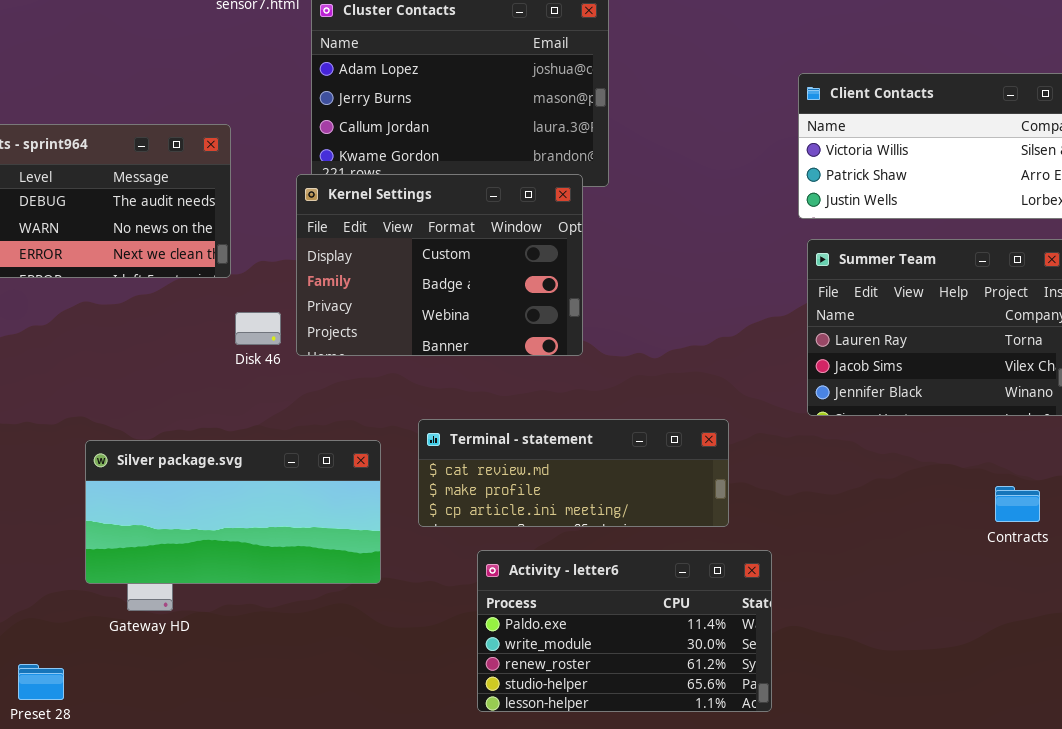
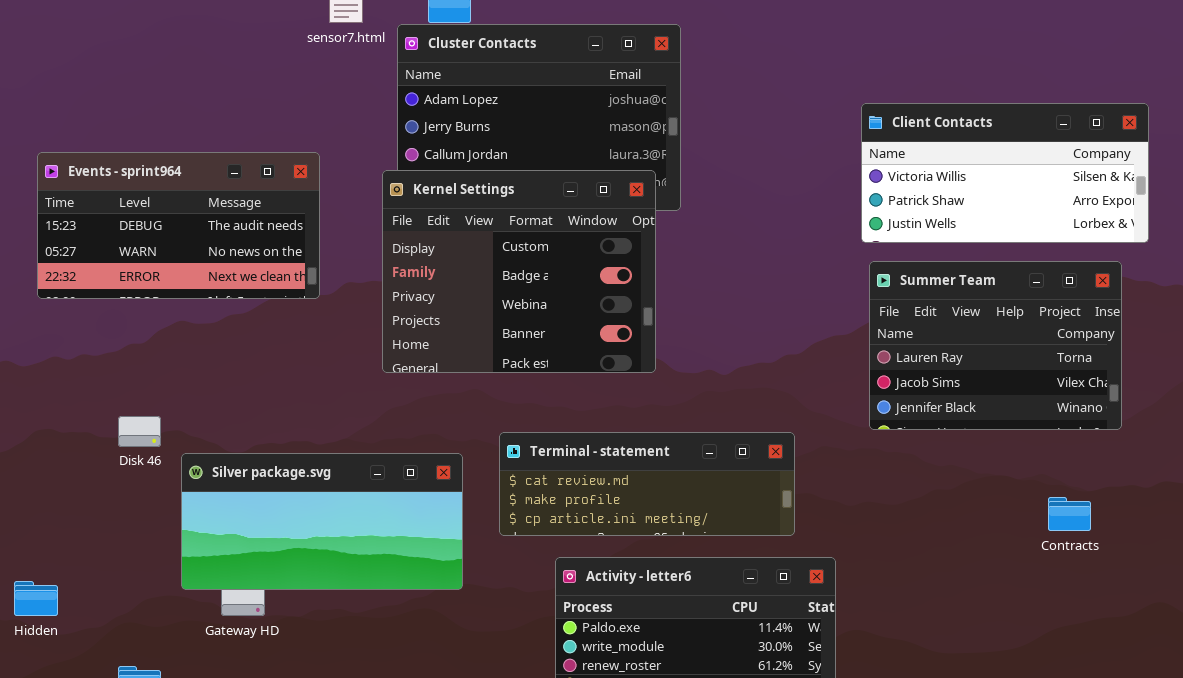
Kernel Settings: [296,174,583,356] -> [382,170,656,373], resized
Disk 46: [235,312,281,345] -> [118,416,161,447], moved

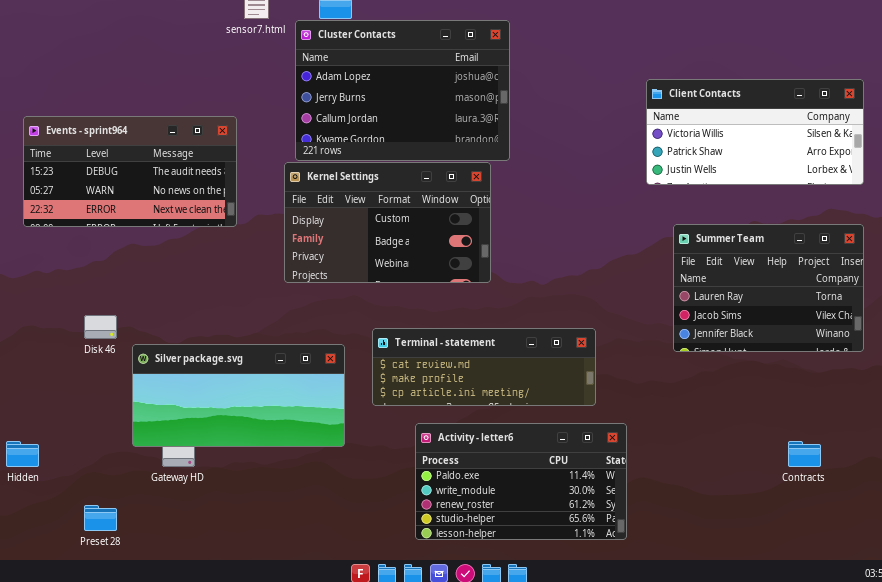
Kernel Settings: [382,170,656,373] -> [284,162,491,283], resized
Summer Team: [869,261,1122,430] -> [673,224,864,352], moved
Contracts: [1048,497,1091,531] -> [788,441,821,467], moved

